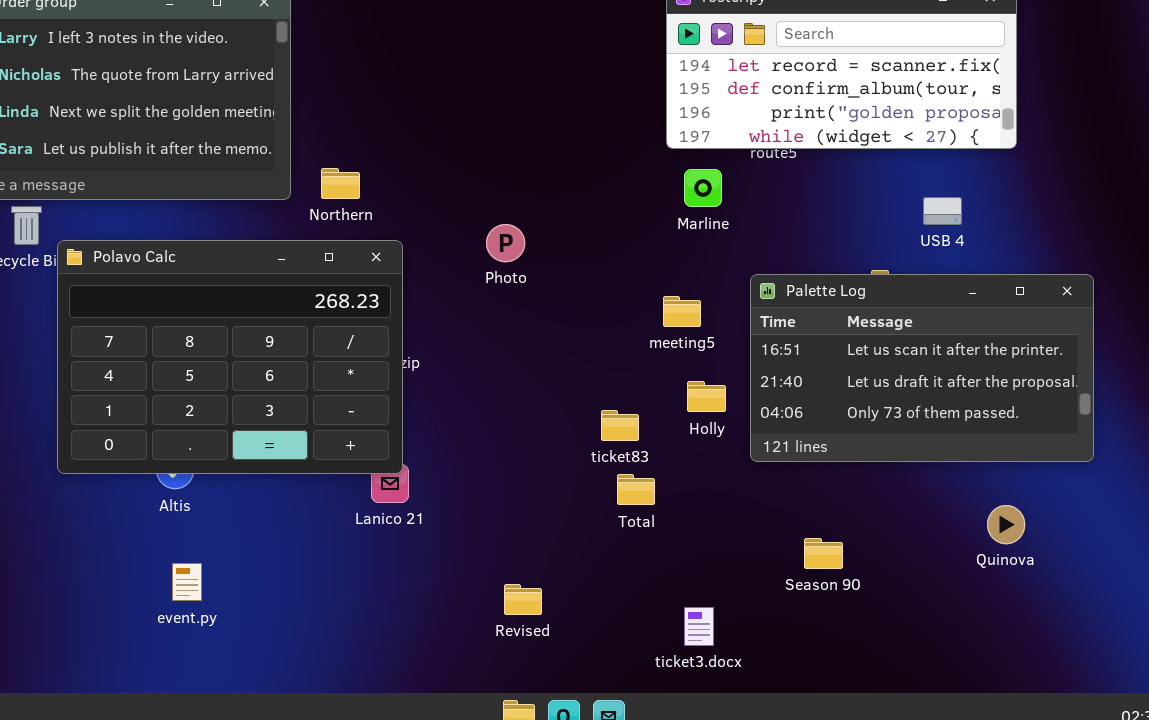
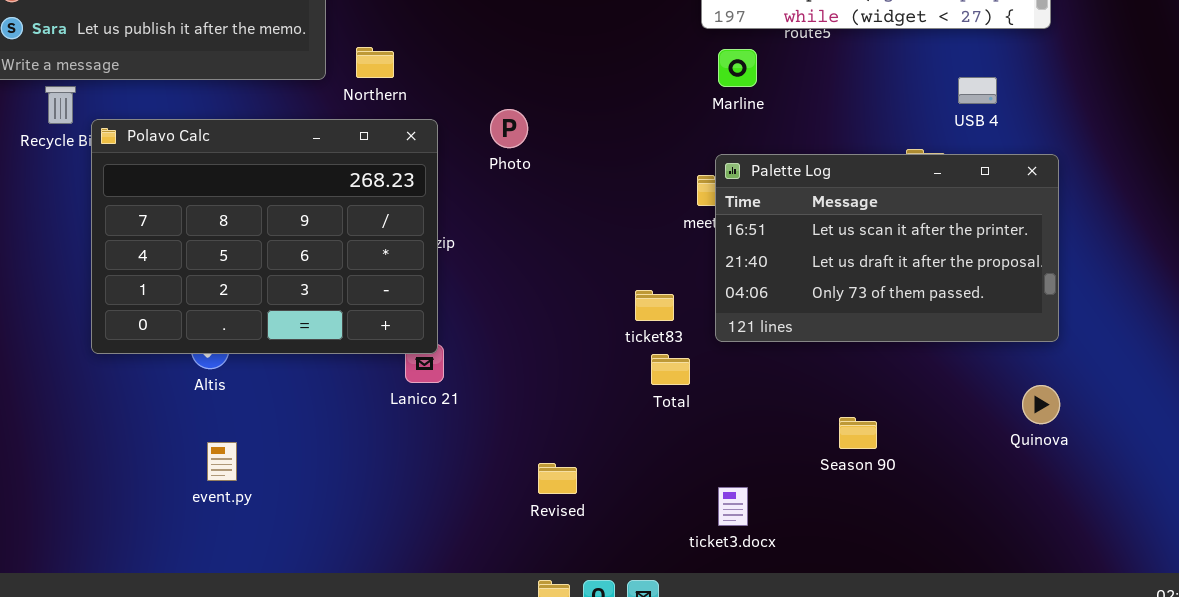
Photo: [486,224,525,262] -> [490,109,528,148], moved
Palette Log: [750,274,1094,462] -> [715,154,1059,342], moved

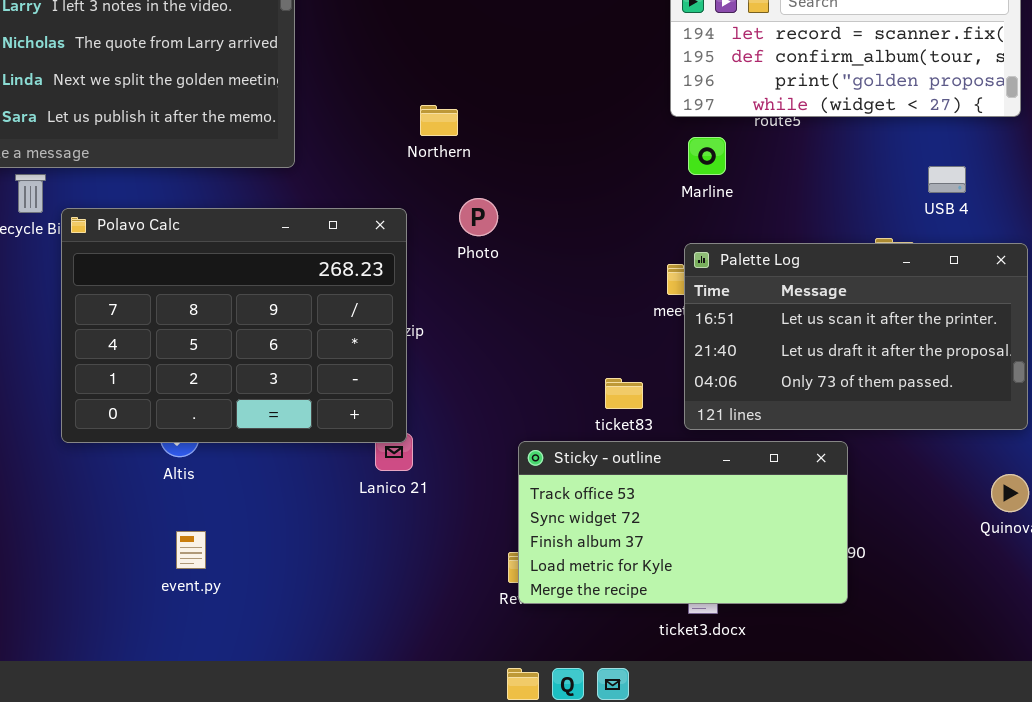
Northern: [356,47,394,78] -> [420,105,458,136], moved
Sticky - outline: none -> [518,441,848,604], opened

